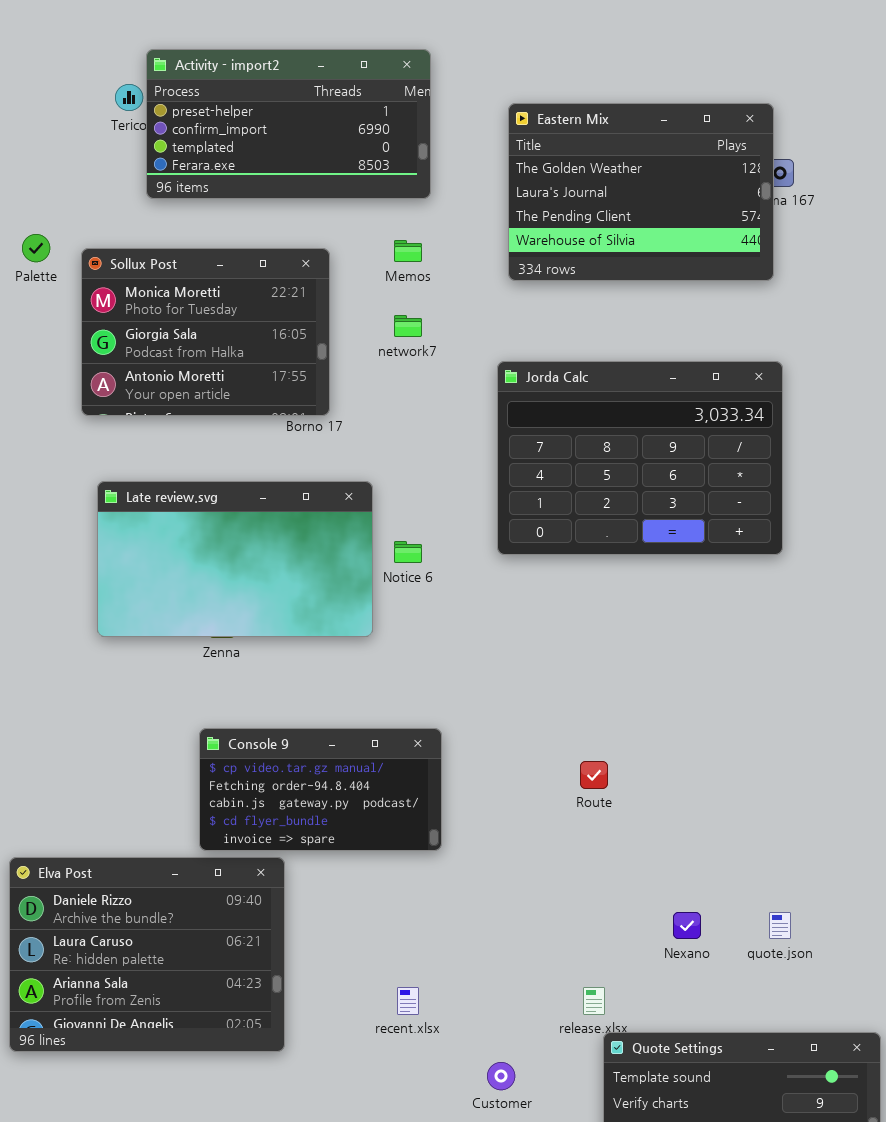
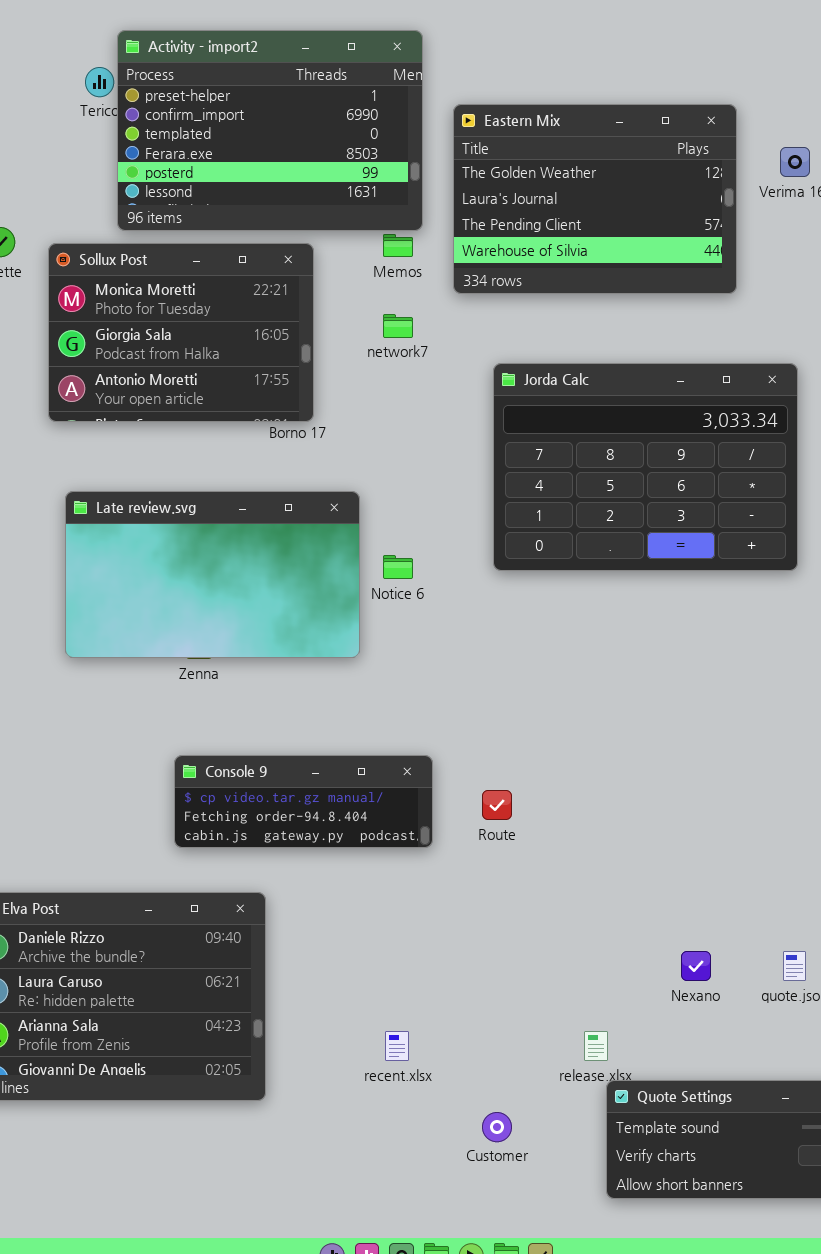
Activity - import2: [146,49,431,199] -> [117,30,423,231], resized
Eastern Mix: [508,103,774,281] -> [453,104,737,294], moved
Console 9: [199,728,442,851] -> [174,755,433,848], resized
Route: [580,761,608,789] -> [482,790,512,820], moved

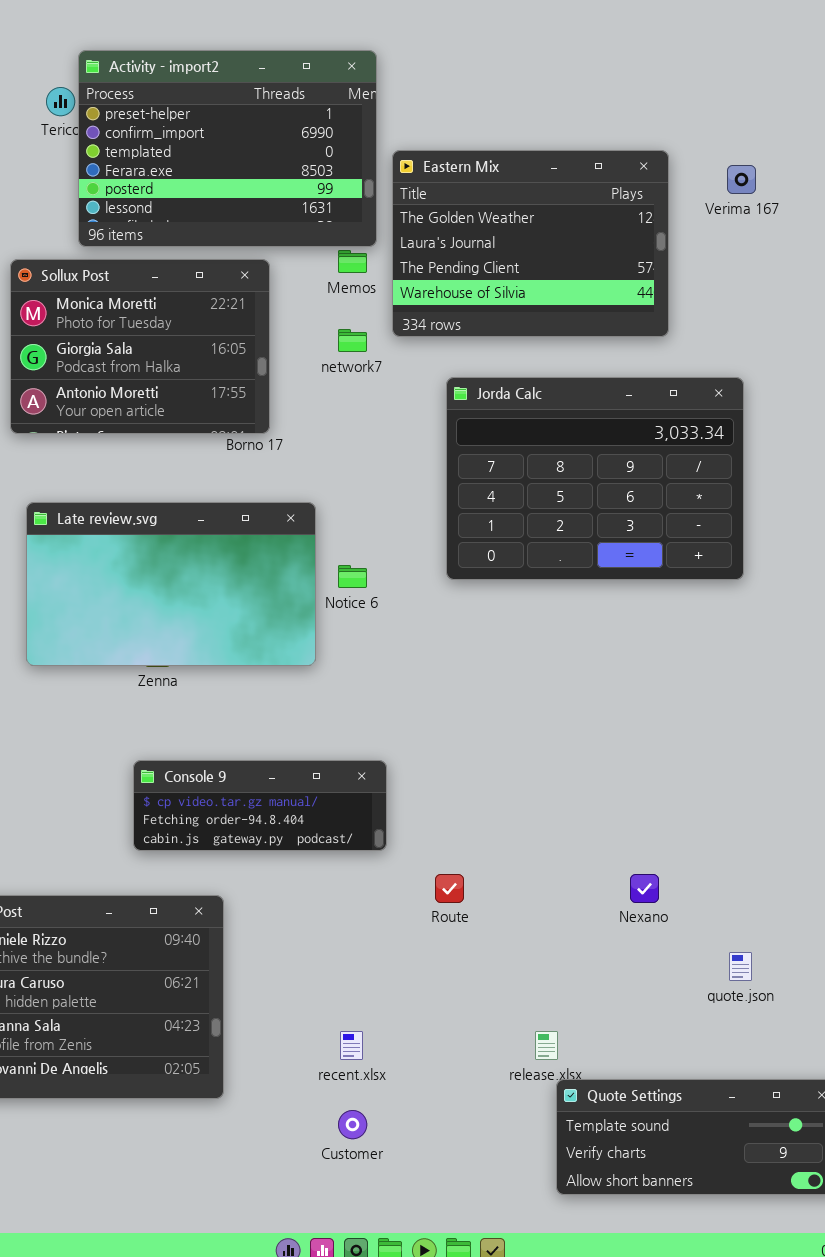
Eastern Mix: [453,104,737,294] -> [392,150,669,337], moved
Route: [482,790,512,820] -> [435,874,464,903], moved
Nexano: [681,951,711,981] -> [630,874,659,903], moved
Customer: [482,1112,512,1142] -> [338,1110,367,1139], moved

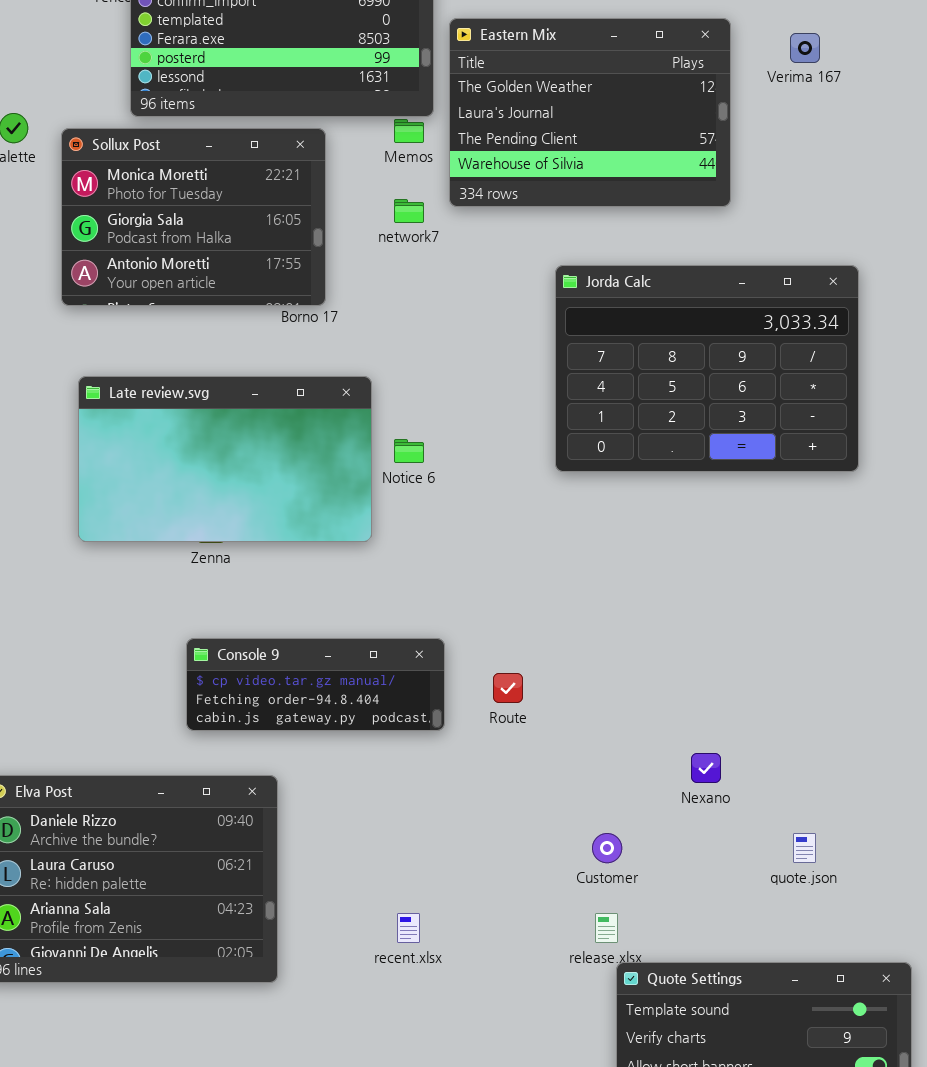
Jorda Calc: [446,377,744,580] -> [555,265,859,472], moved
Route: [435,874,464,903] -> [493,673,523,703], moved
Customer: [338,1110,367,1139] -> [592,833,622,863], moved

